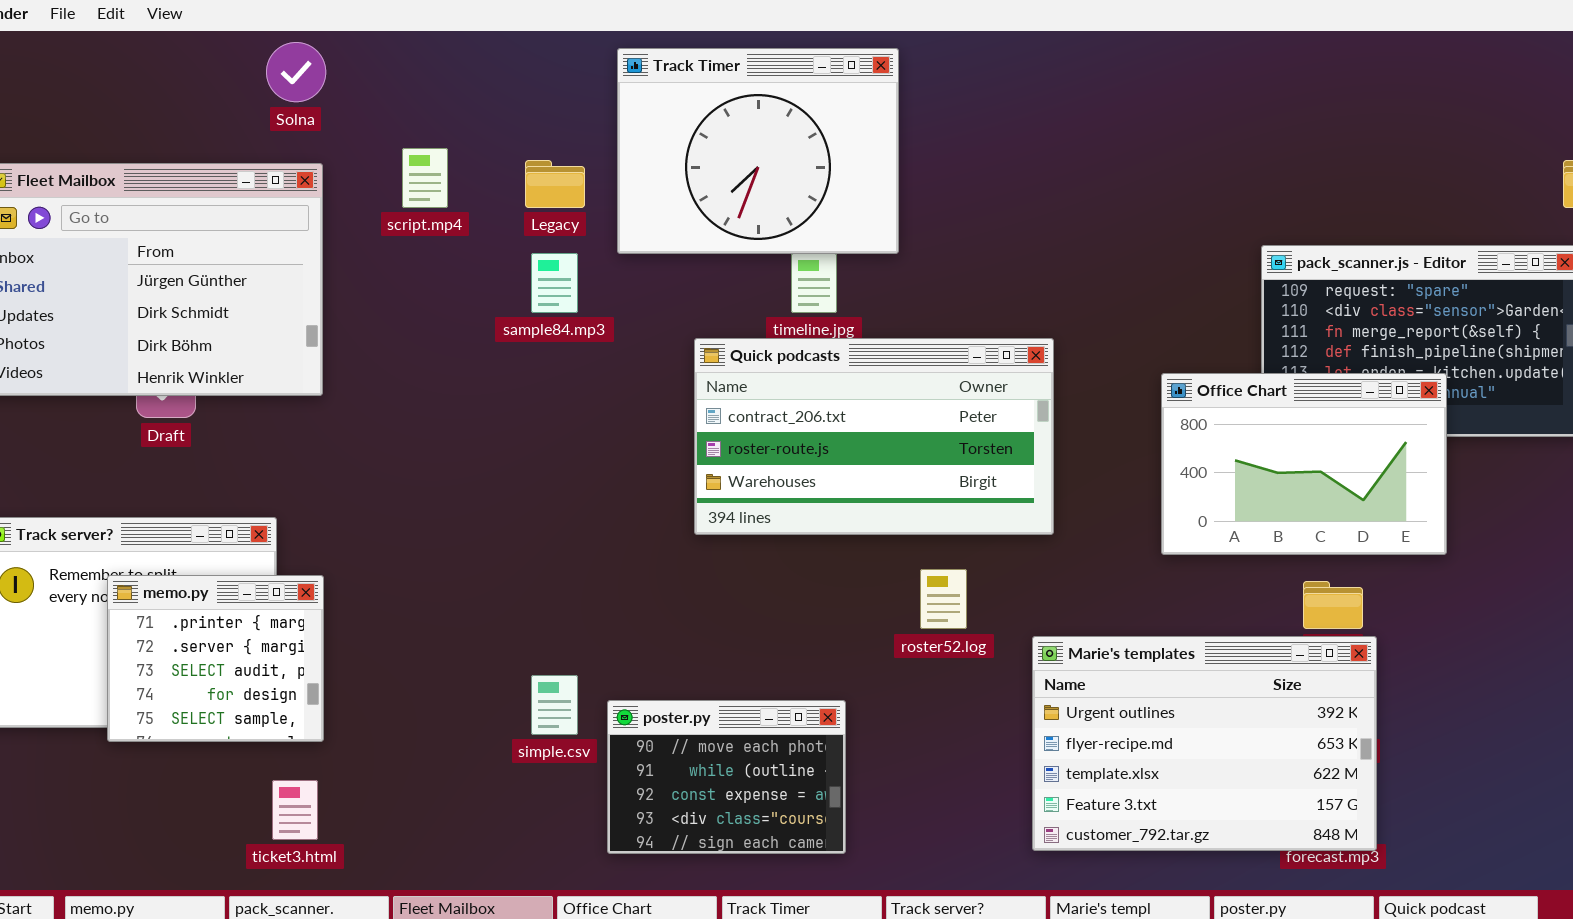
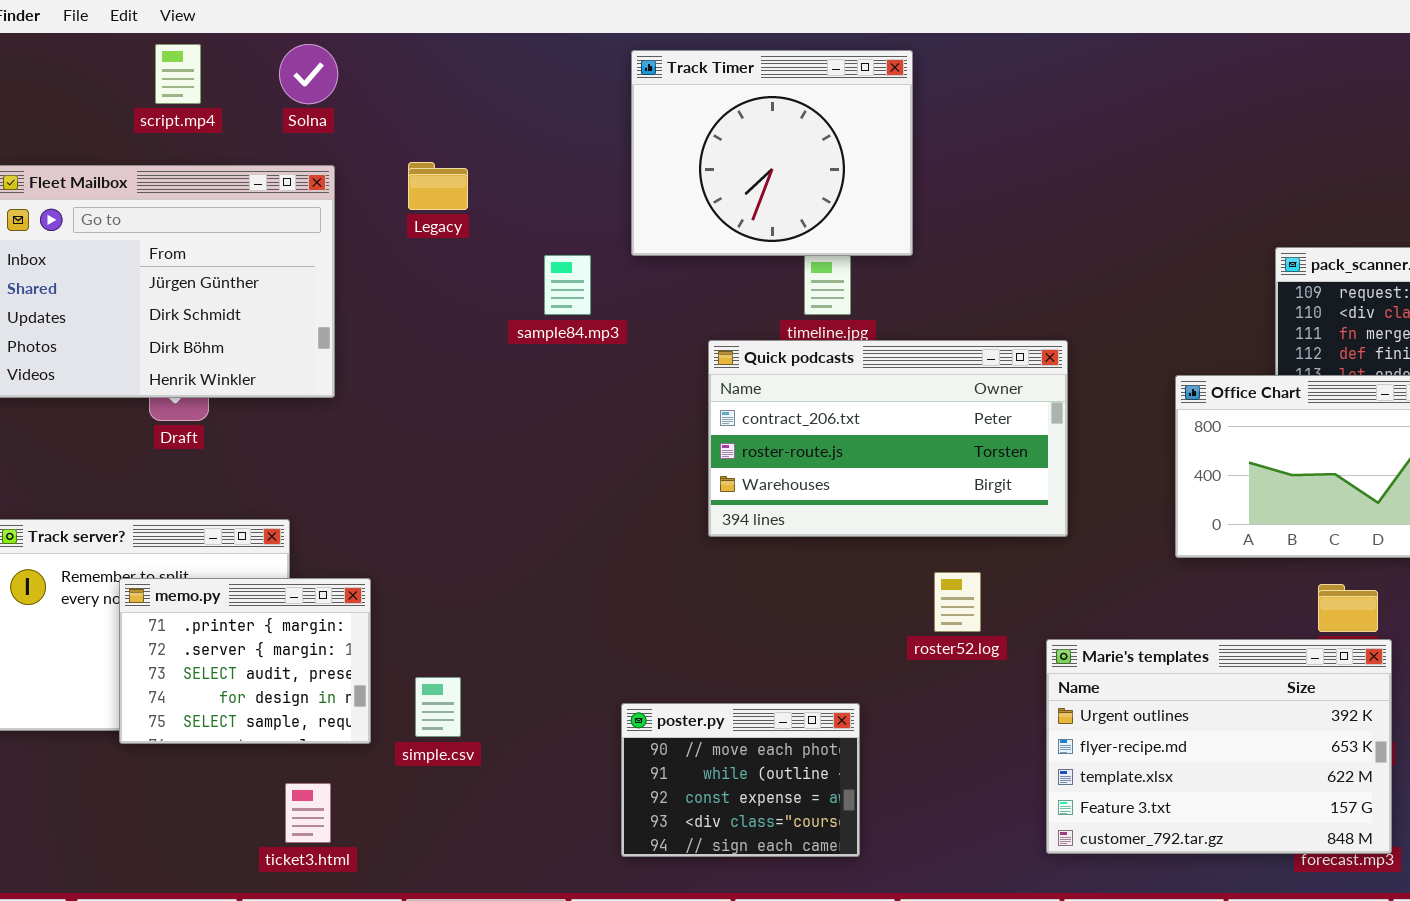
script.mp4: [402,148,448,208] -> [155,44,201,104], moved
Legacy: [525,160,585,208] -> [408,162,468,210], moved
memo.py: [107,575,324,742] -> [119,578,371,744], resized
simple.csv: [531,675,578,735] -> [415,677,461,737], moved

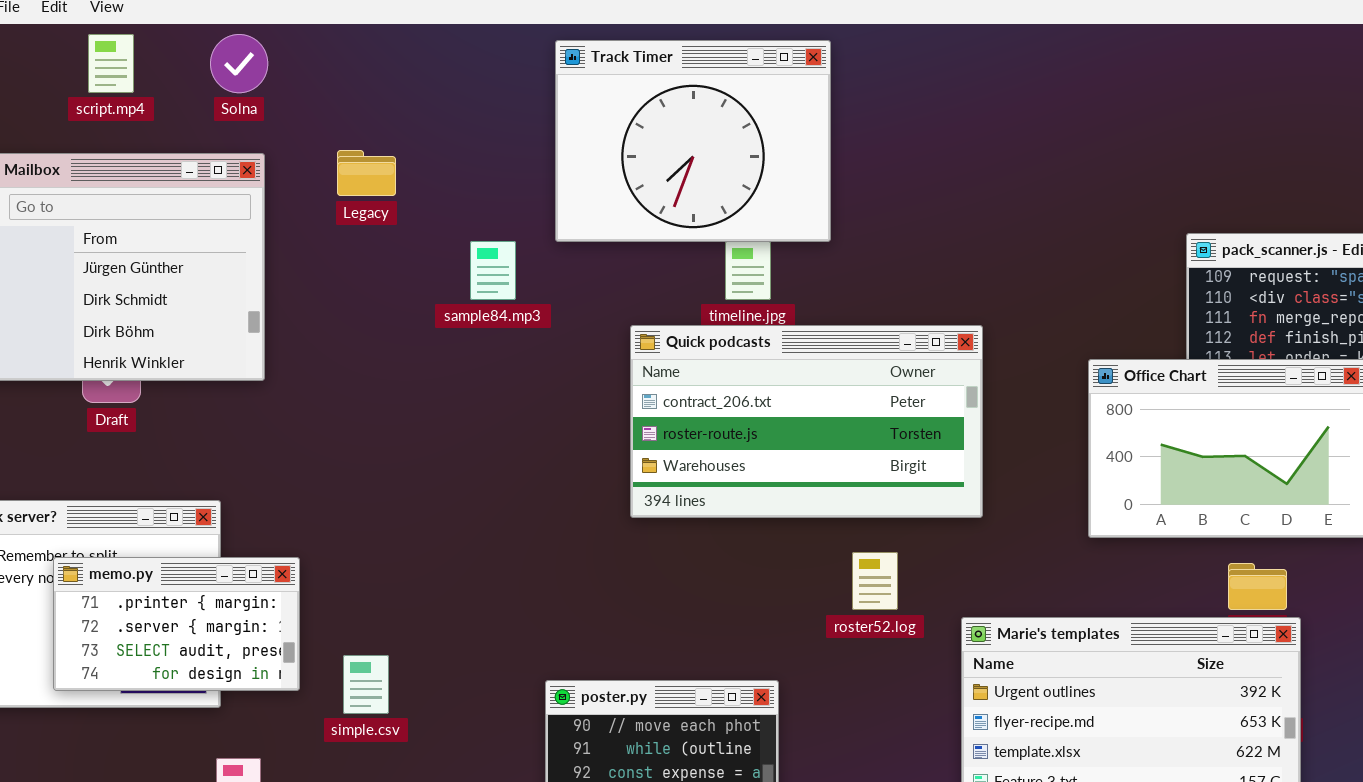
memo.py: [119,578,371,744] -> [53,557,300,691], resized

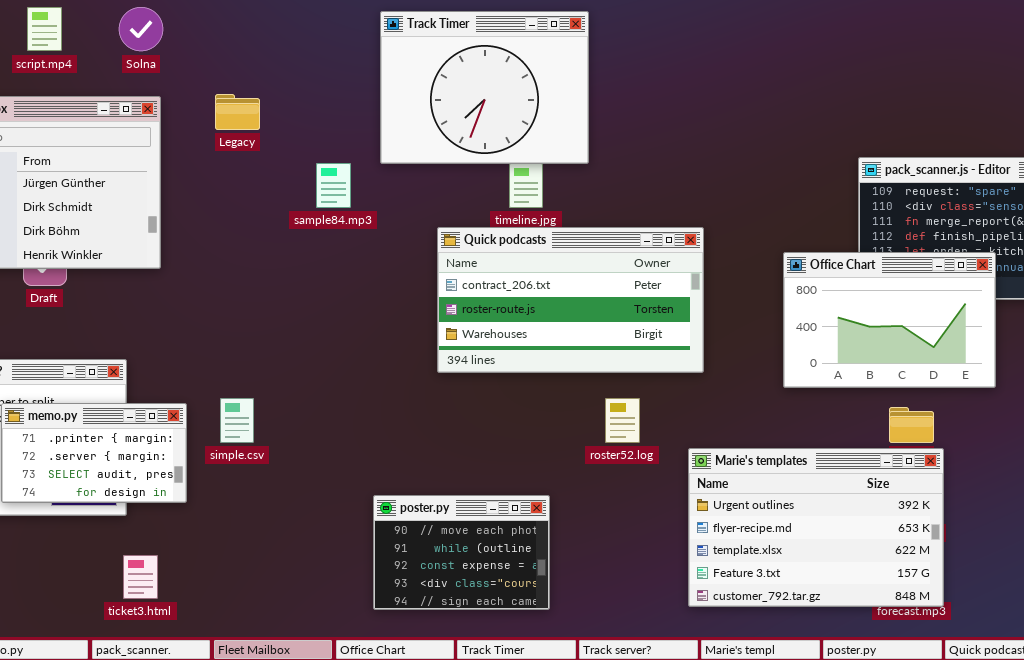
simple.csv: [343,655,389,714] -> [220,398,254,443], moved

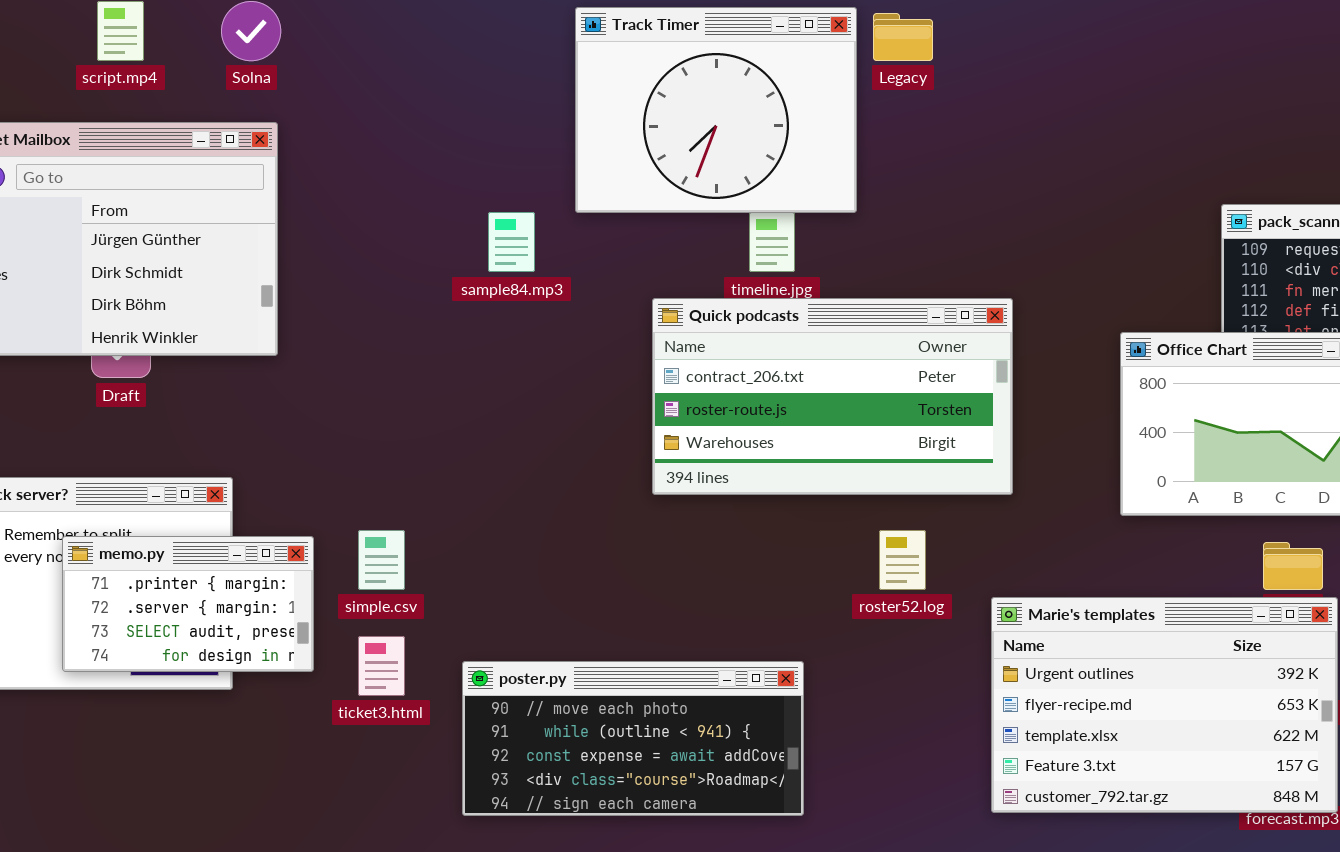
Legacy: [215,94,260,130] -> [873,13,933,61], moved
poster.py: [373,495,550,610] -> [462,661,804,816], resized
ticket3.html: [123,555,158,599] -> [358,636,405,696], moved

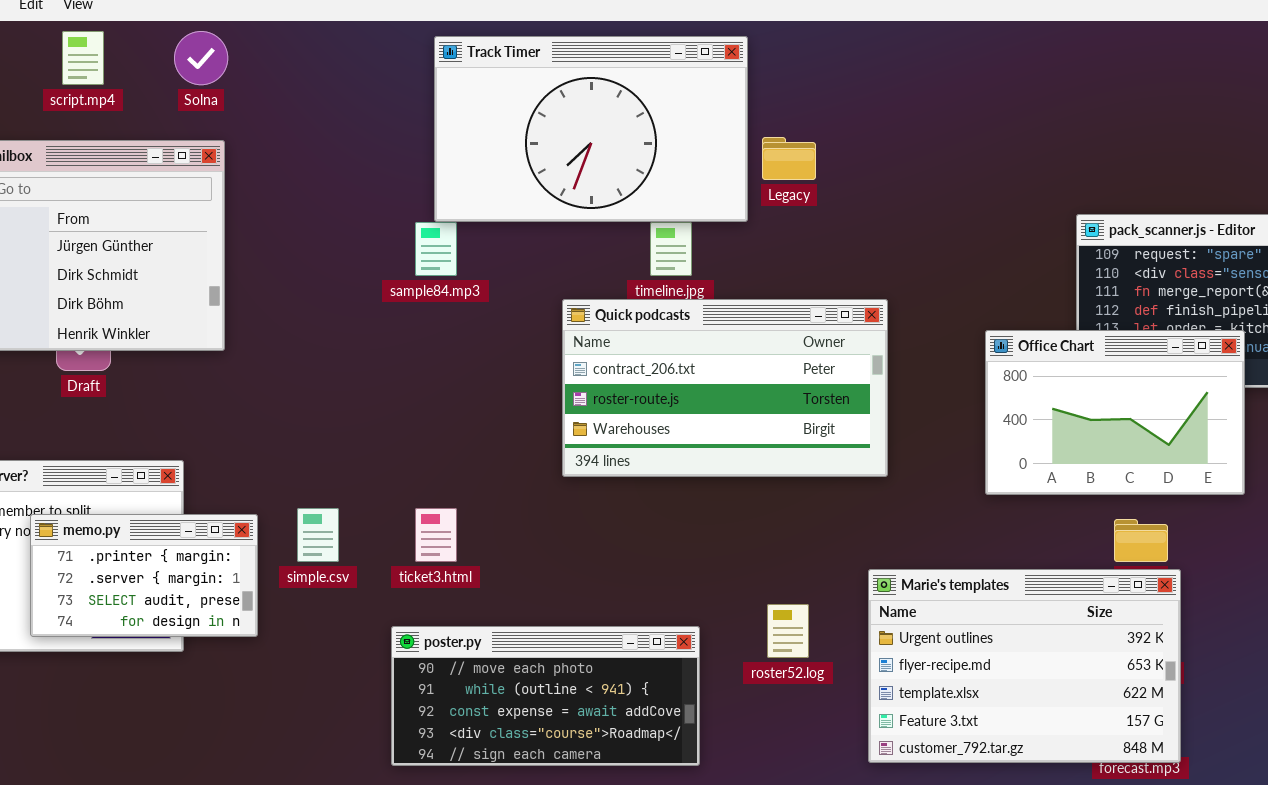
Track Timer: [575,7,857,213] -> [434,36,748,222], resized
Legacy: [873,13,933,61] -> [762,137,816,180], moved
roster52.log: [879,530,926,590] -> [767,604,809,658], moved
ticket3.html: [358,636,405,696] -> [415,508,457,562], moved

